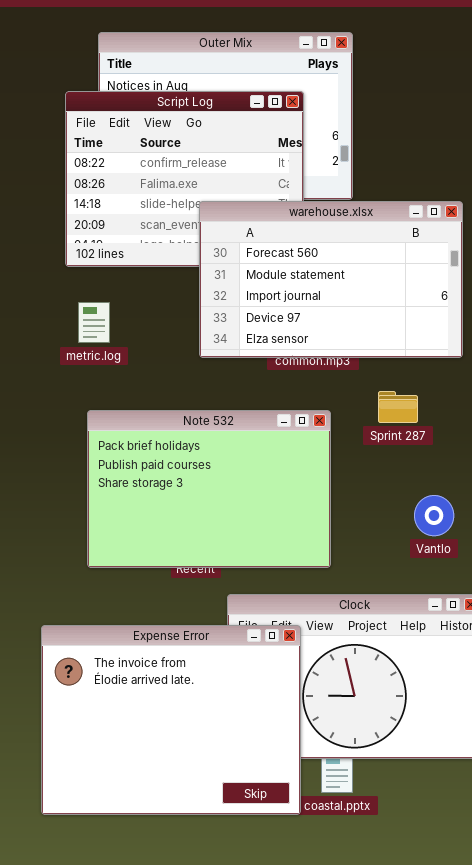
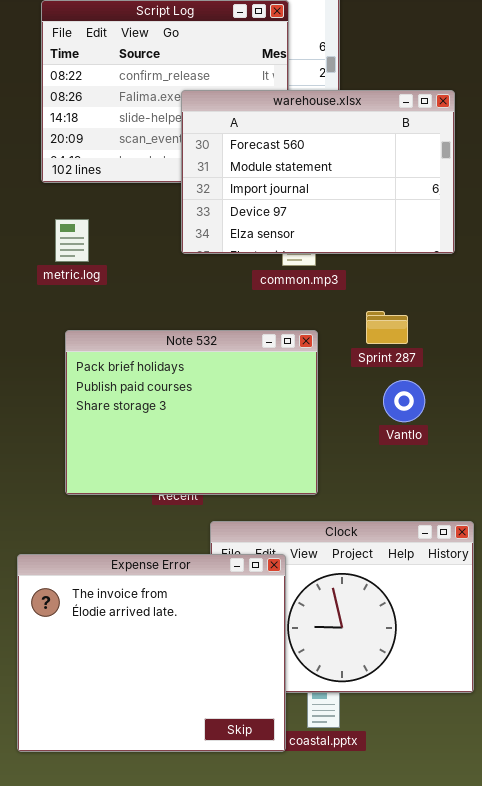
warehouse.xlsx: [199,201,463,358] -> [181,90,455,254], moved
Vantlo: [414,495,454,536] -> [383,380,425,422], moved

